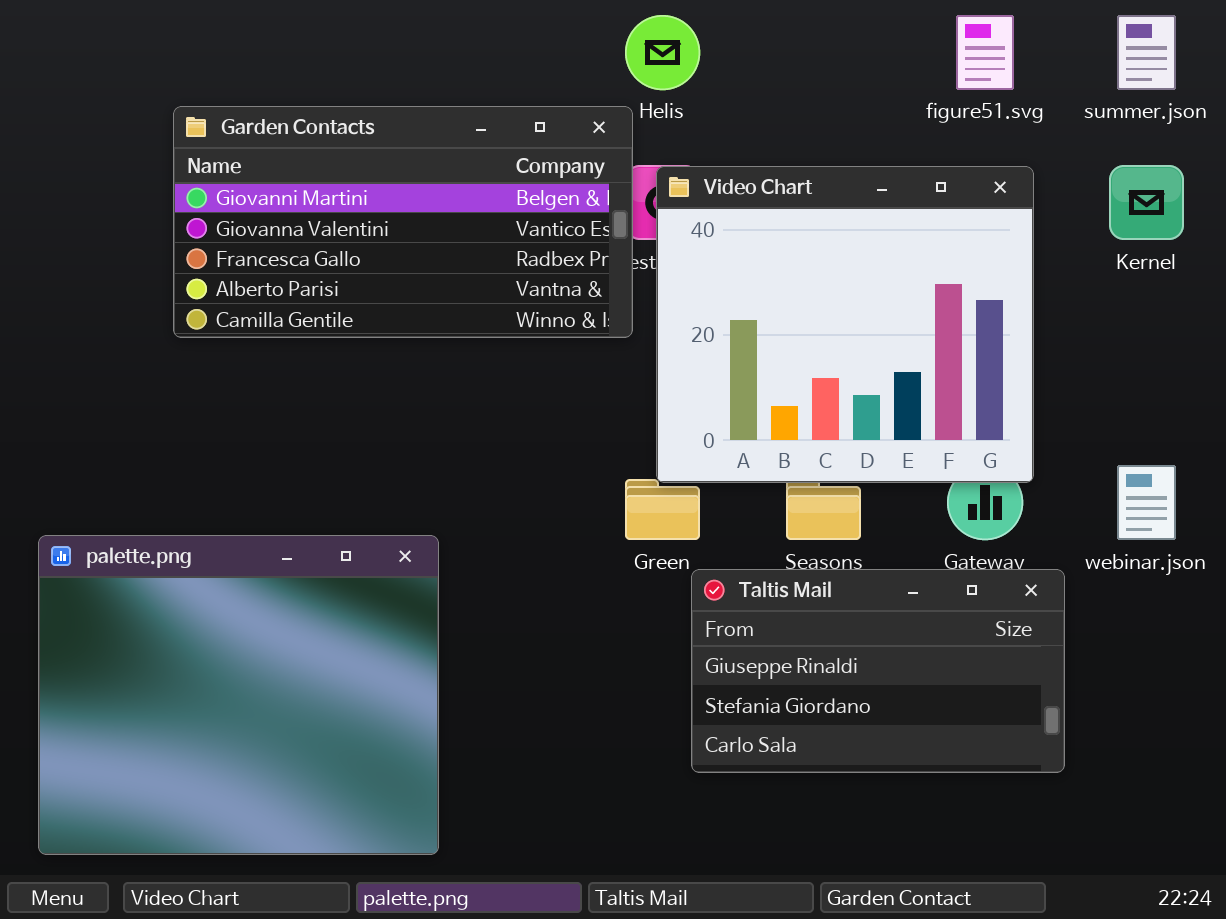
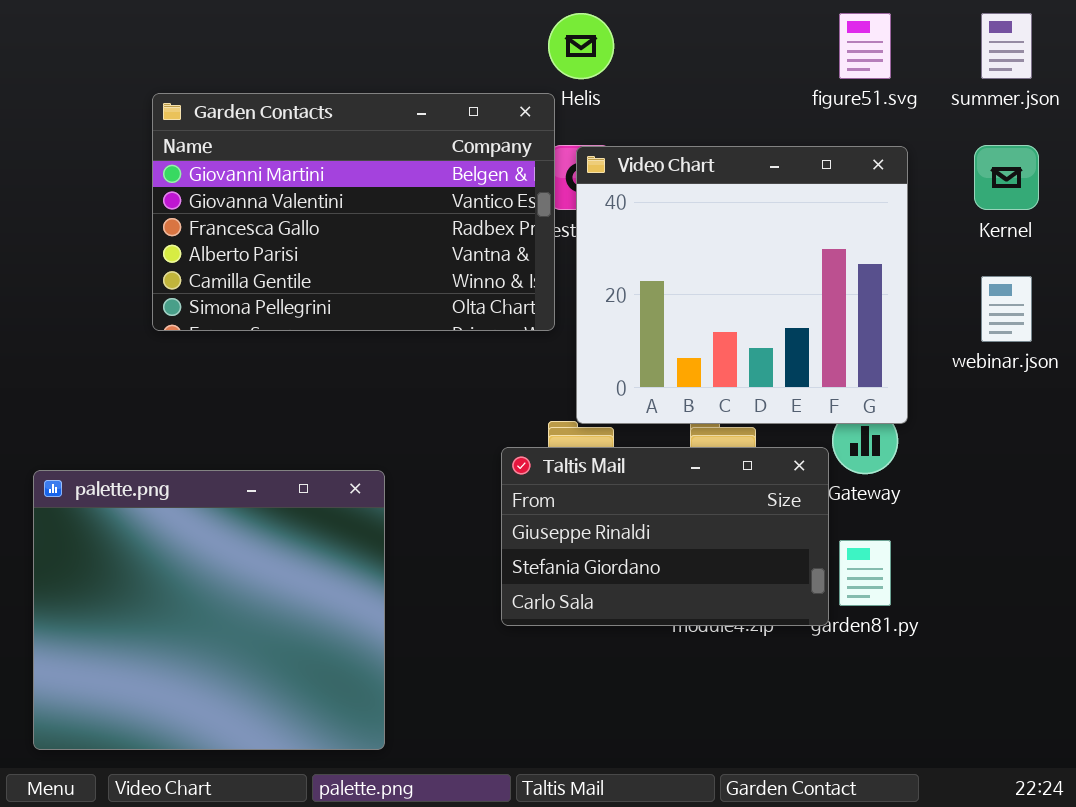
Garden Contacts: [173,106,633,338] -> [152,93,555,331], resized
webinar.json: [1117,465,1176,540] -> [981,276,1032,342], moved
Taltis Mail: [691,569,1065,773] -> [501,447,829,626], moved

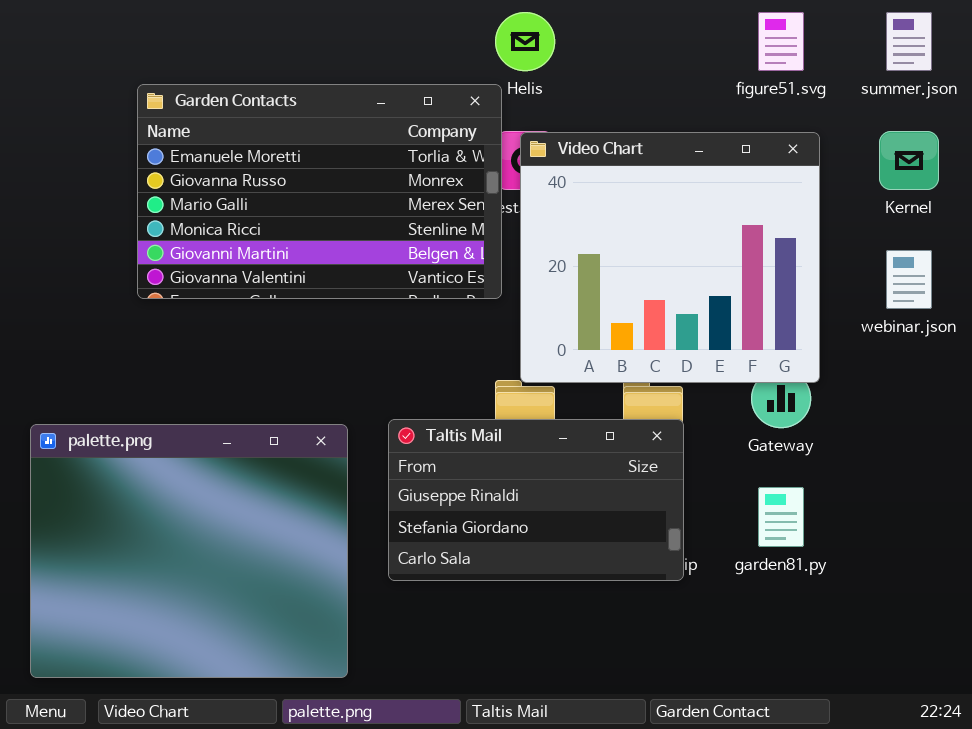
Garden Contacts: [152,93,555,331] -> [137,84,502,299], scrolled up 4 rows
Taltis Mail: [501,447,829,626] -> [388,419,684,581], moved

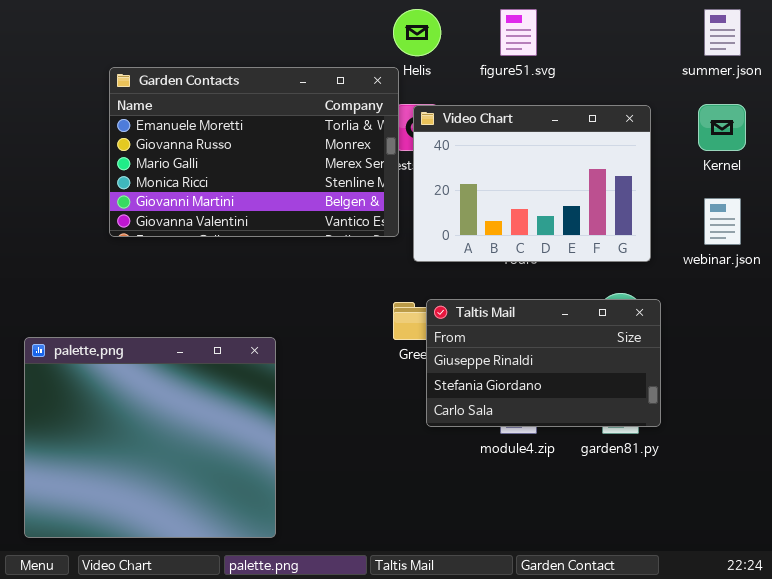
figure51.svg: [758,12,804,71] -> [500,9,537,56], moved
Video Chart: [520,132,820,383] -> [413,105,651,262], resized
Taltis Mail: [388,419,684,581] -> [426,299,661,427], moved

